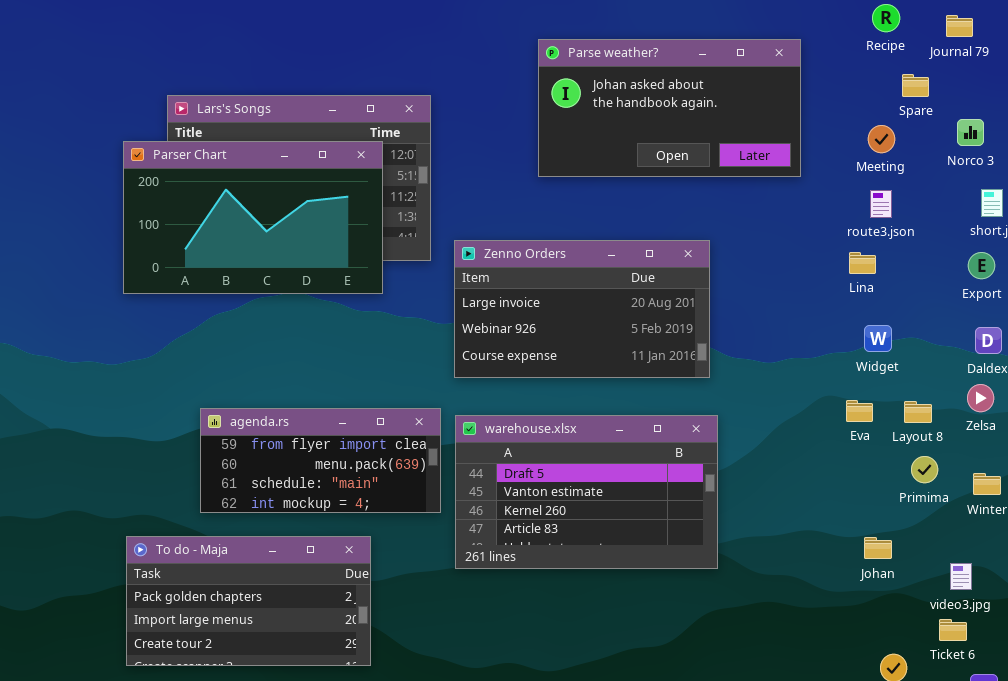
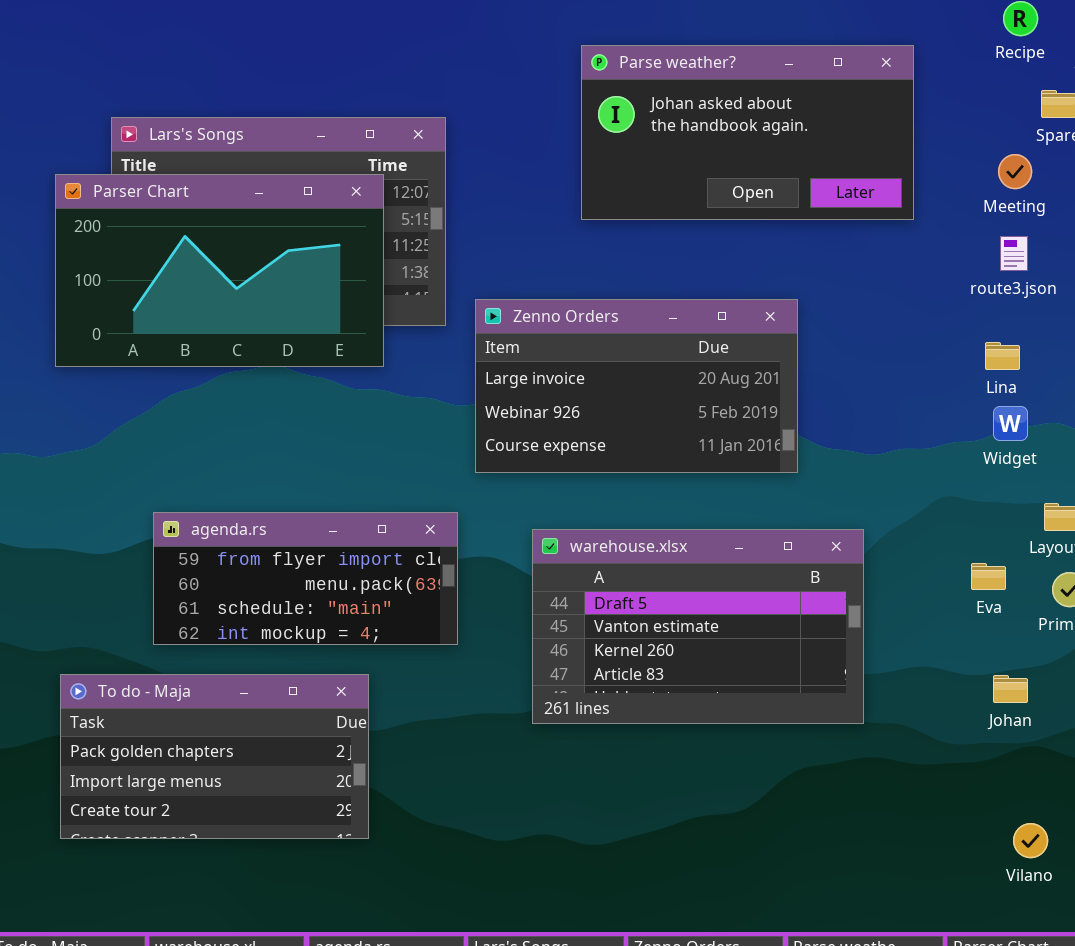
Lina: [849,252,876,274] -> [985,342,1020,370], moved
Eva: [846,400,873,422] -> [971,563,1006,590], moved
warehouse.xlsx: [455,415,718,569] -> [532,529,864,724], moved

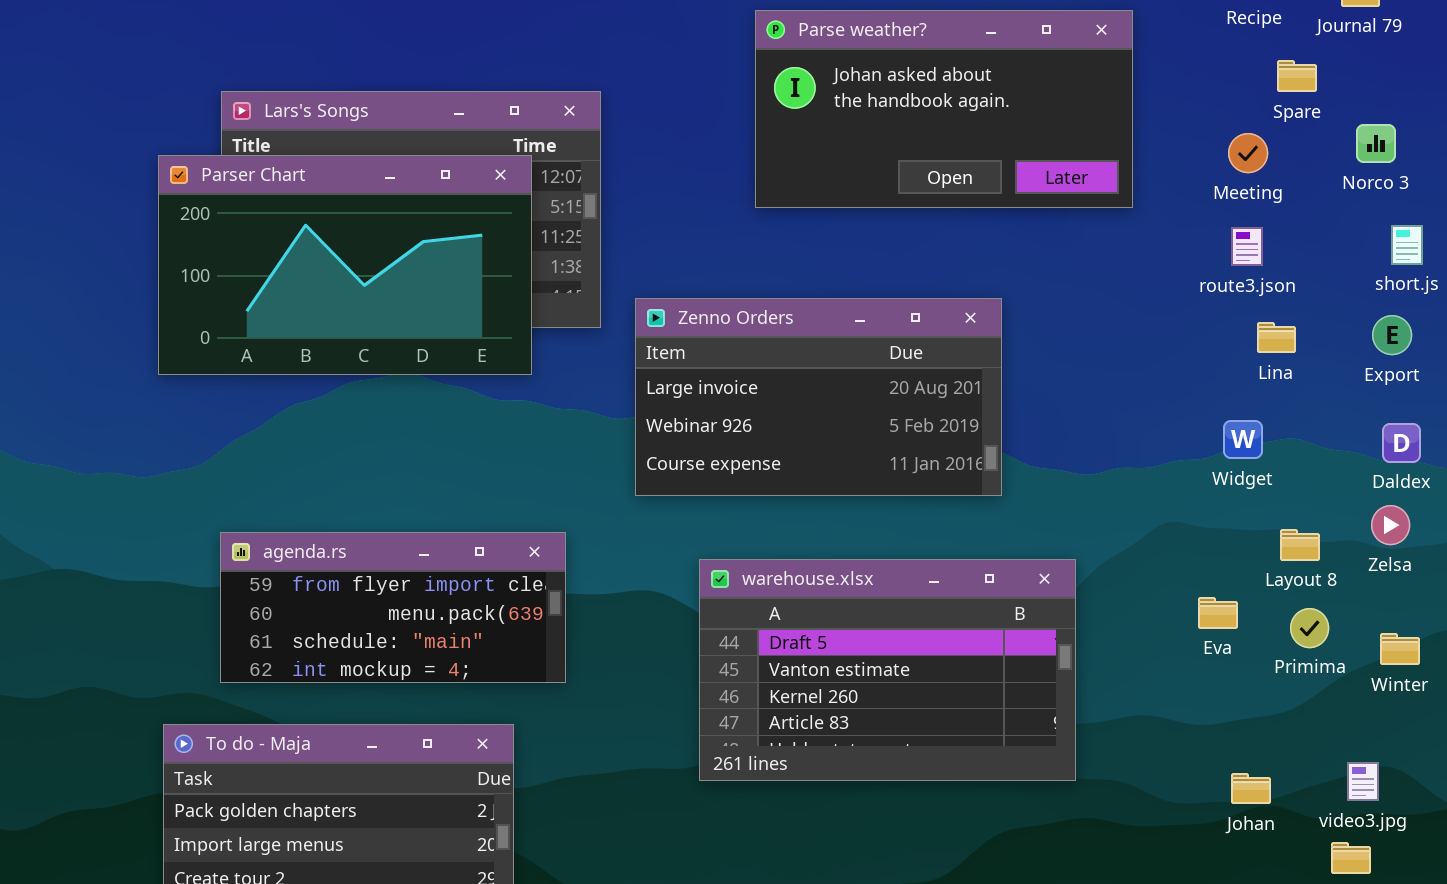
Lina: [985,342,1020,370] -> [1257,322,1296,353], moved
agenda.rs: [153,512,458,645] -> [220,532,566,683], moved
Johan: [993,675,1028,703] -> [1231,773,1271,804], moved

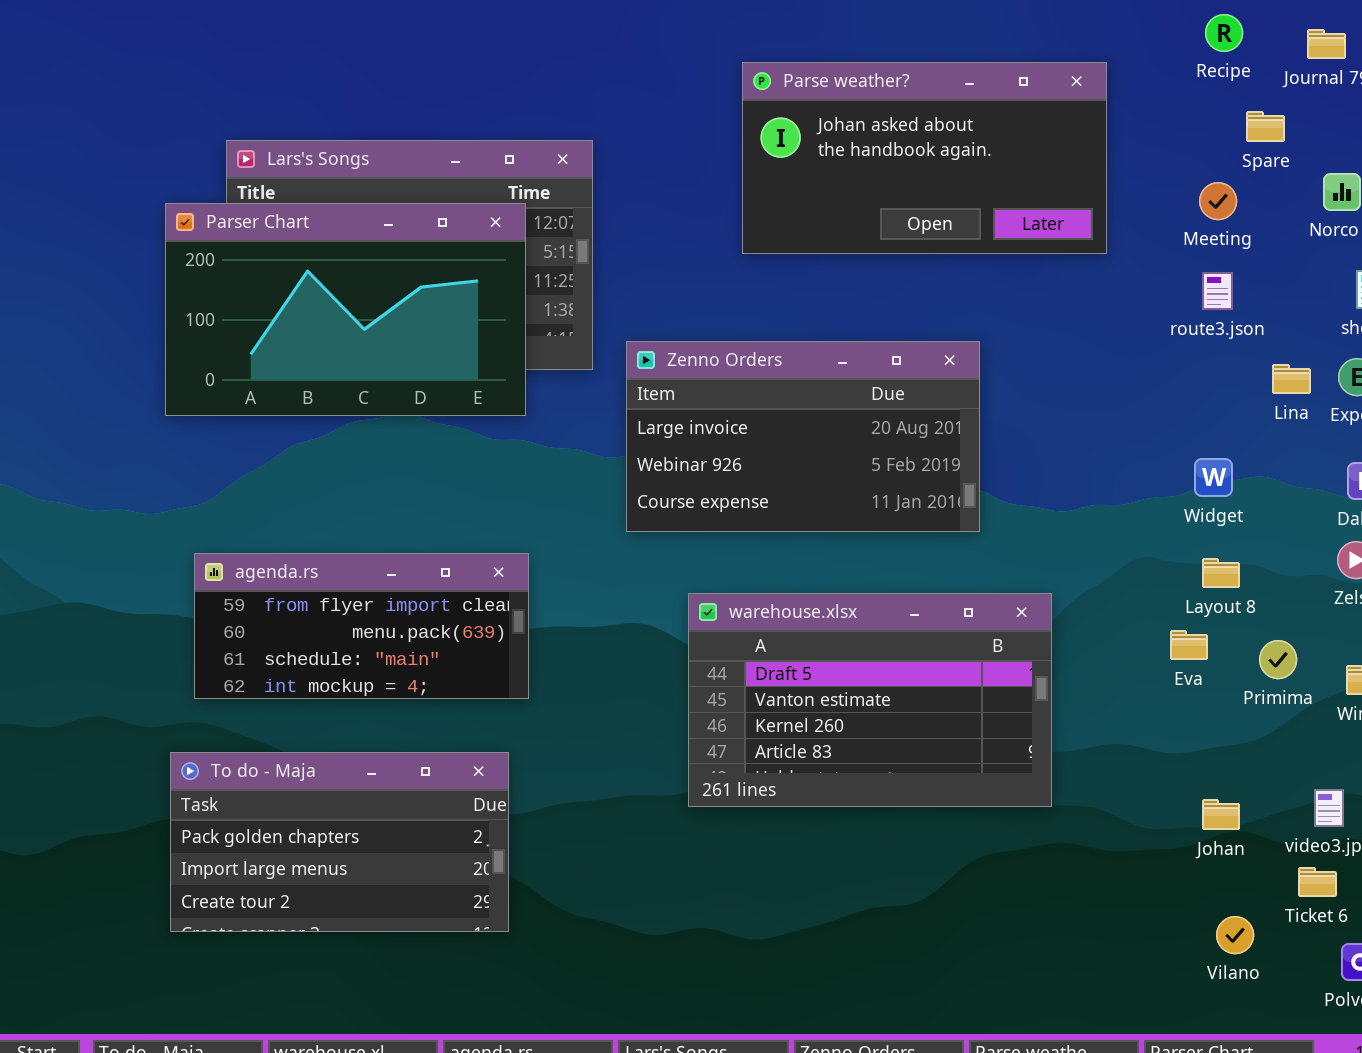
Lina: [1257,322,1296,353] -> [1272,364,1311,394], moved
Layout 8: [1280,529,1320,561] -> [1202,558,1240,588], moved
agenda.rs: [220,532,566,683] -> [194,553,529,699], moved

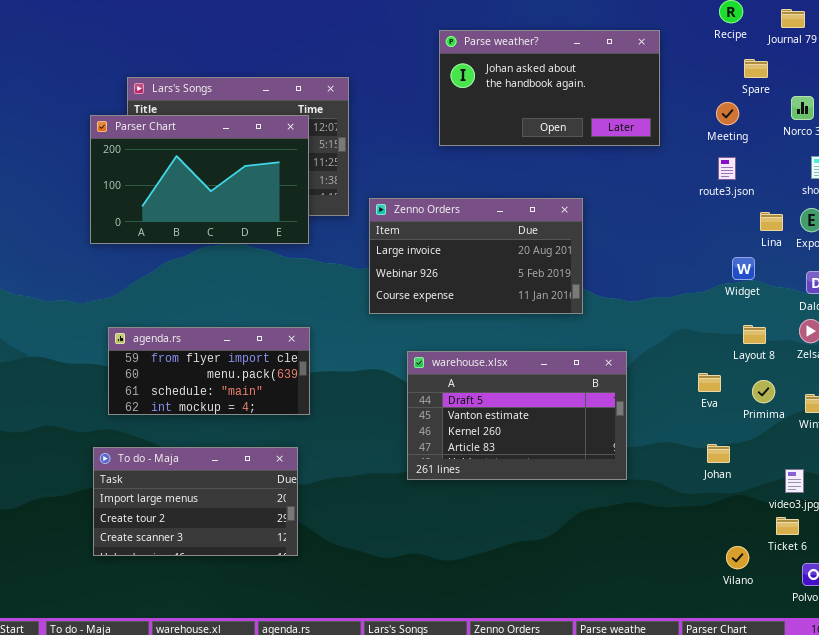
Widget: [1194,458,1233,497] -> [732,257,755,280], moved
Layout 8: [1202,558,1240,588] -> [743,325,766,344], moved
To do - Maja: [170,752,509,932] -> [93,447,298,556], scrolled down 1 row
Johan: [1202,799,1240,830] -> [707,444,730,463], moved

